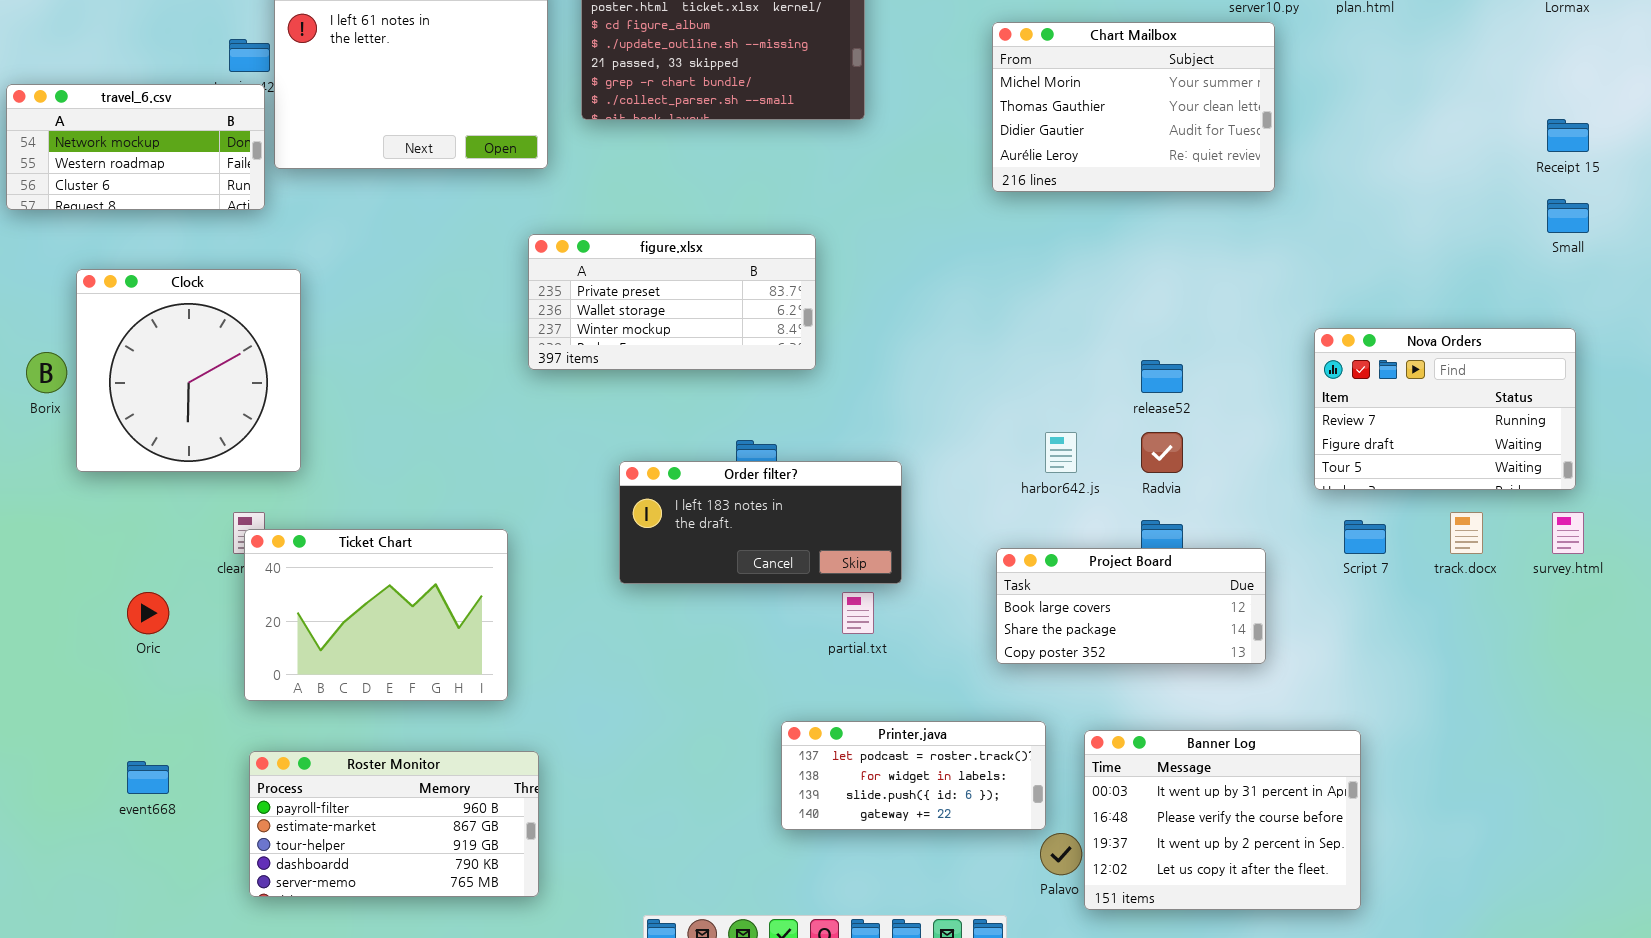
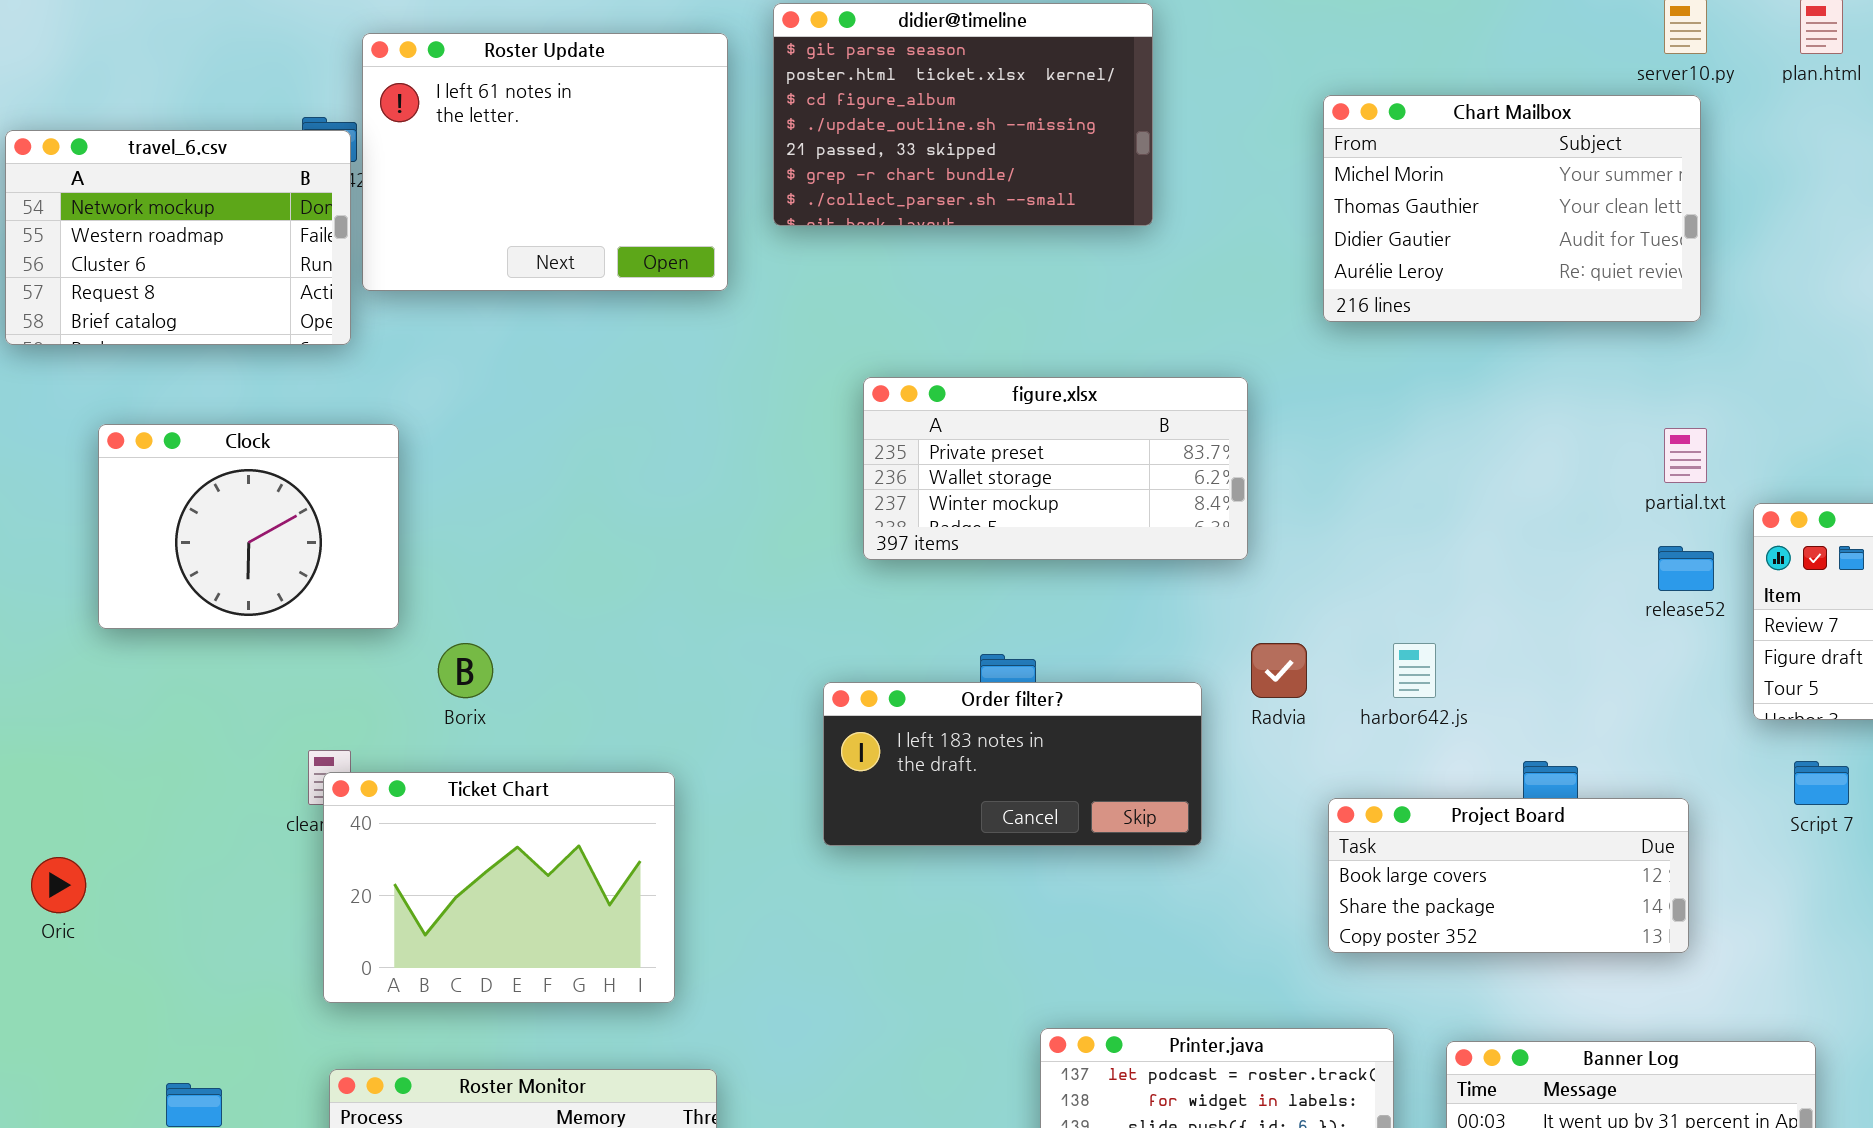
travel_6.csv: [6,84,265,210] -> [5,130,351,345], resized
figure.xlsx: [528,234,816,370] -> [863,377,1248,560], moved
Clock: [76,269,301,472] -> [98,424,399,629], resized
Borix: [26,352,67,393] -> [438,643,493,698], moved
release52: [1141,360,1183,393] -> [1658,546,1714,591], moved
Radvia: [1141,432,1183,473] -> [1251,643,1307,698], moved
Oric: [127,592,169,634] -> [31,857,86,913], moved
partial.txt: [842,592,874,634] -> [1664,428,1707,483], moved

